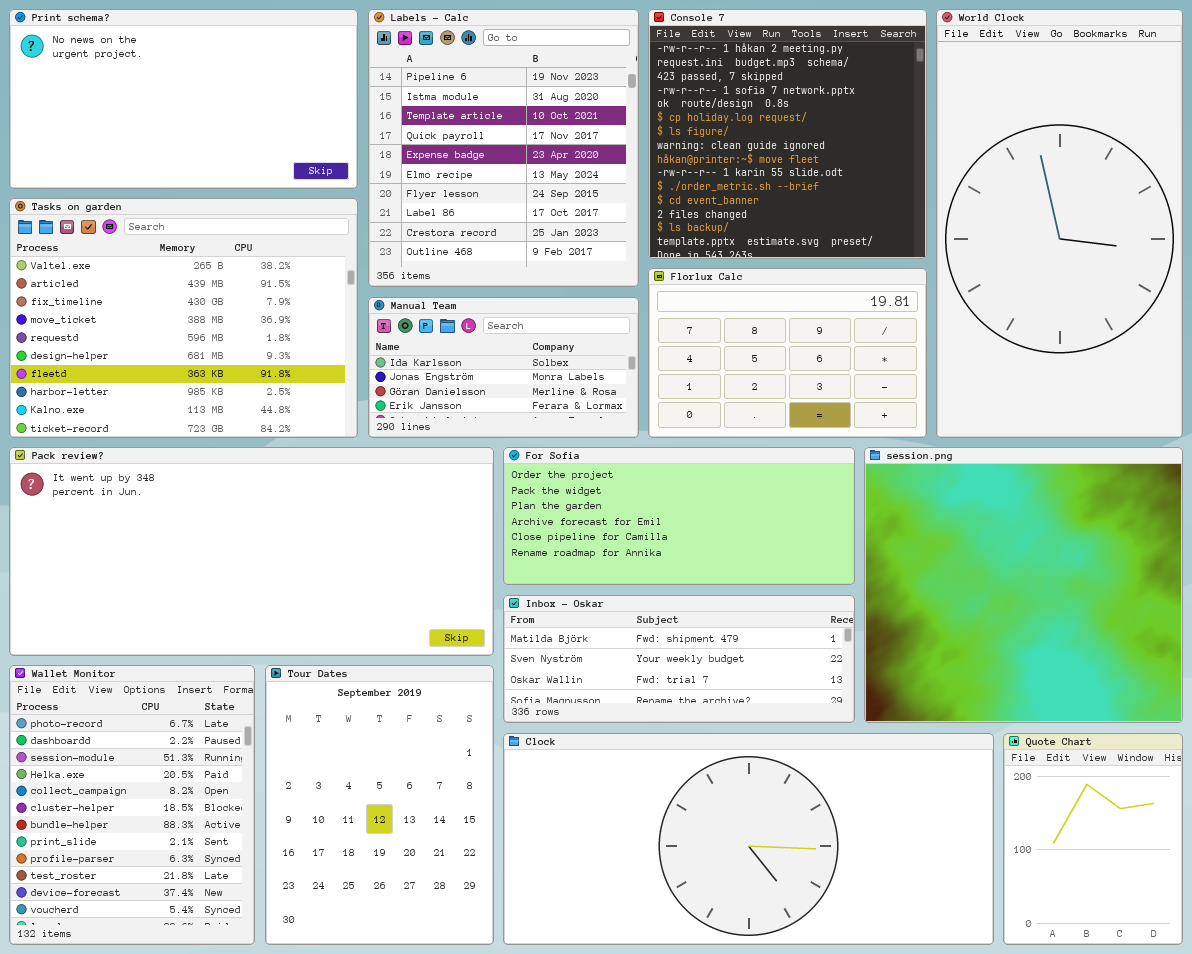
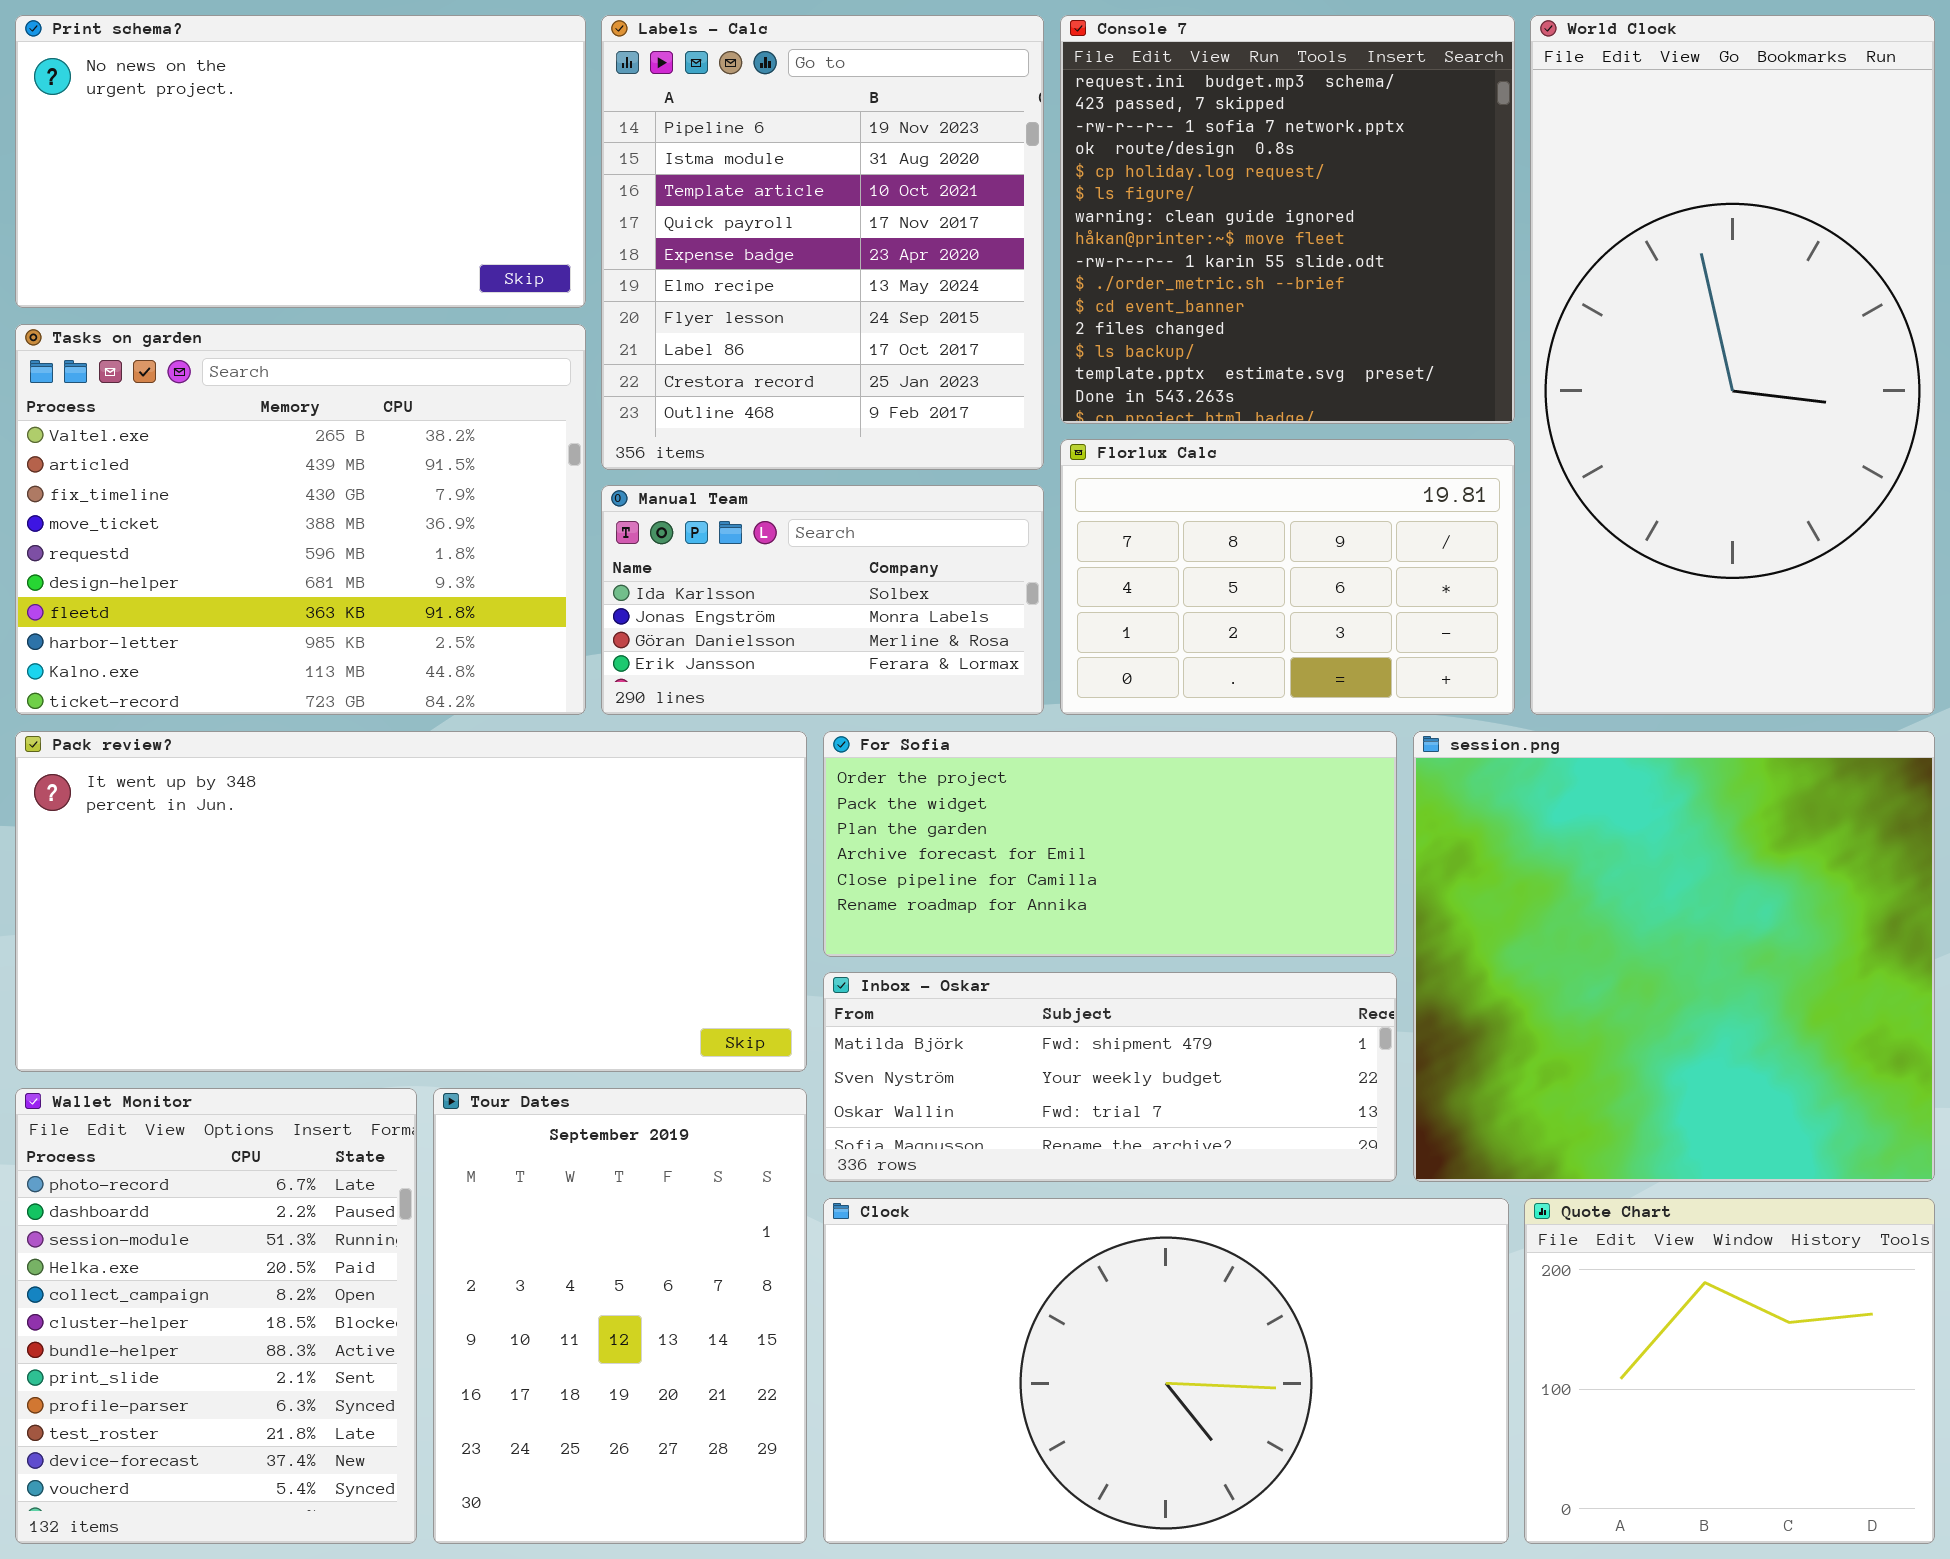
Console 7: [648,9,927,259] -> [1060,15,1515,424], scrolled down 1 row
Clock: [503,733,994,945] -> [823,1198,1509,1544], resized
Quote Chart: [1003,733,1183,945] -> [1524,1198,1935,1544], resized

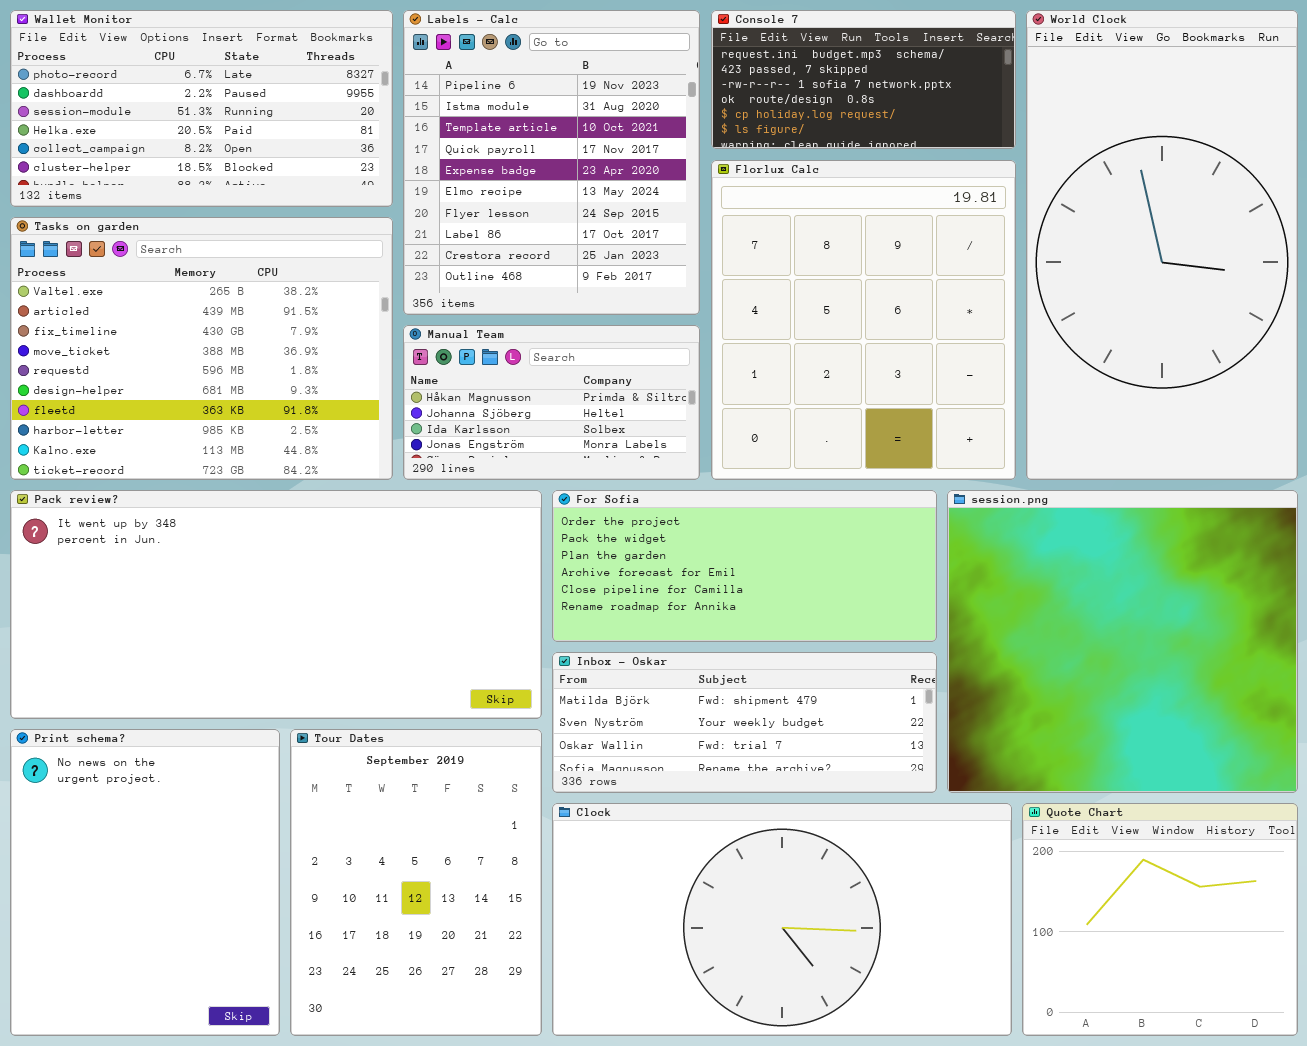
Print schema?: [15,15,586,308] -> [10,729,280,1036], moved, resized
Console 7: [1060,15,1515,424] -> [711,10,1016,149], resized
Florlux Calc: [1060,439,1515,715] -> [711,160,1016,480], resized
Manual Team: [601,485,1044,715] -> [403,325,700,480], scrolled up 2 rows
Wallet Monitor: [15,1088,417,1544] -> [10,10,393,207], moved, resized

